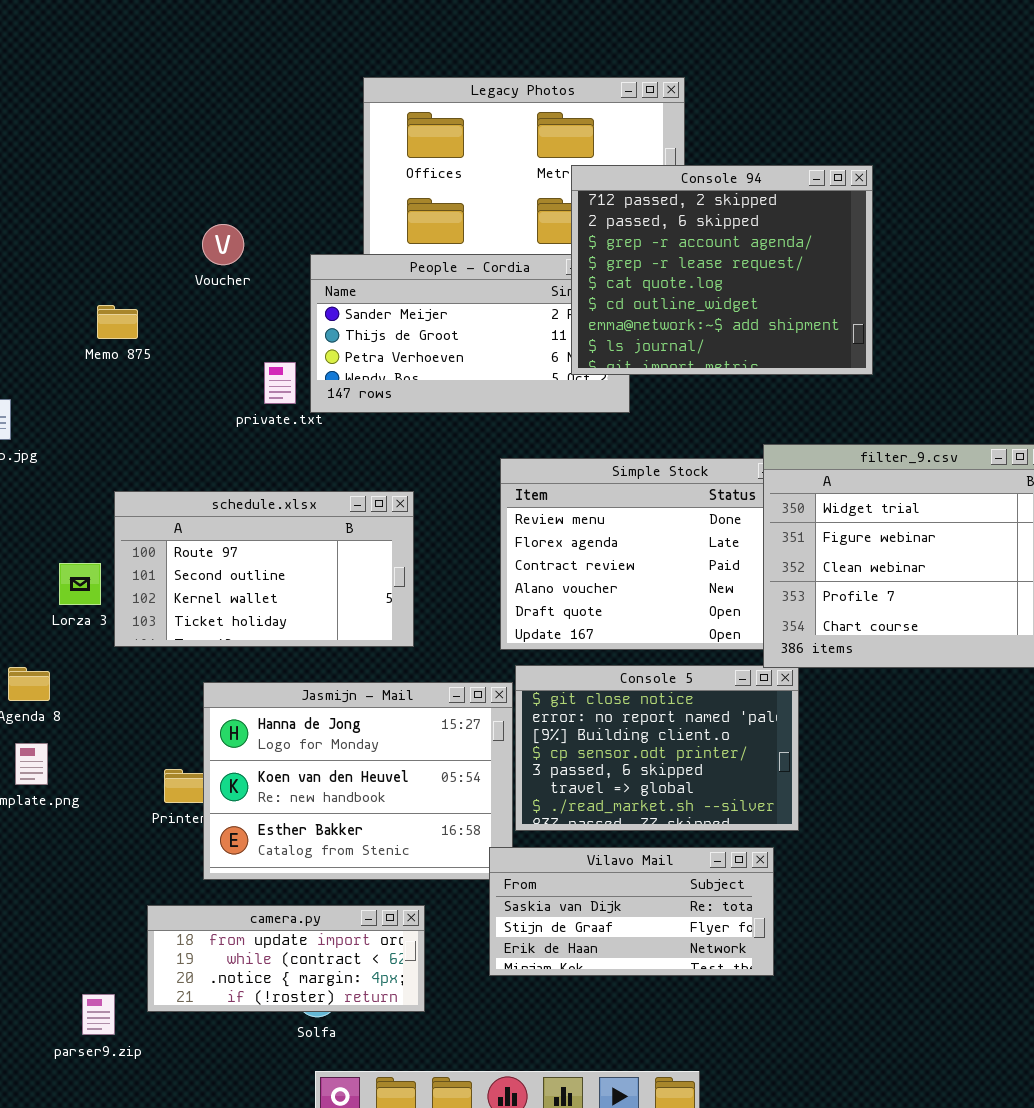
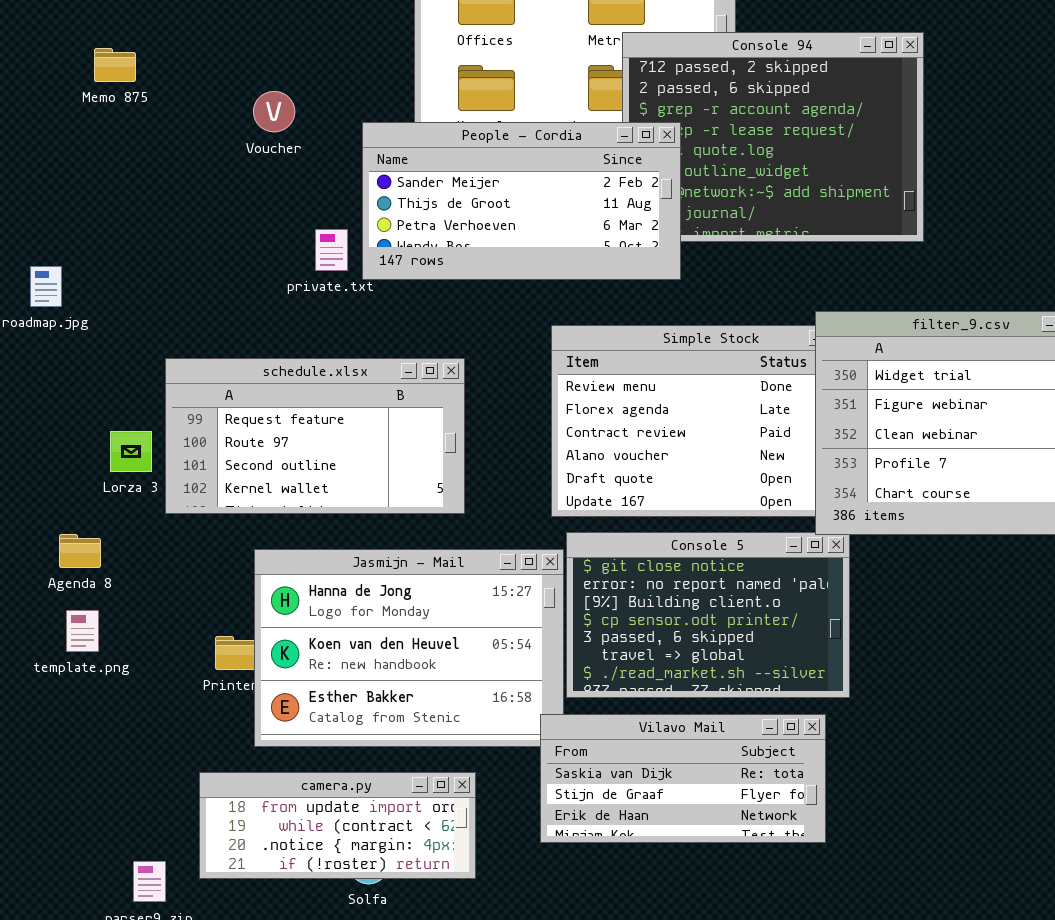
People - Cordia: [310,254,630,413] -> [362,122,681,280], raised
Memo 875: [97,305,138,339] -> [94,48,136,82], moved
schedule.xlsx: [114,491,414,647] -> [165,358,465,514], scrolled up 1 row

